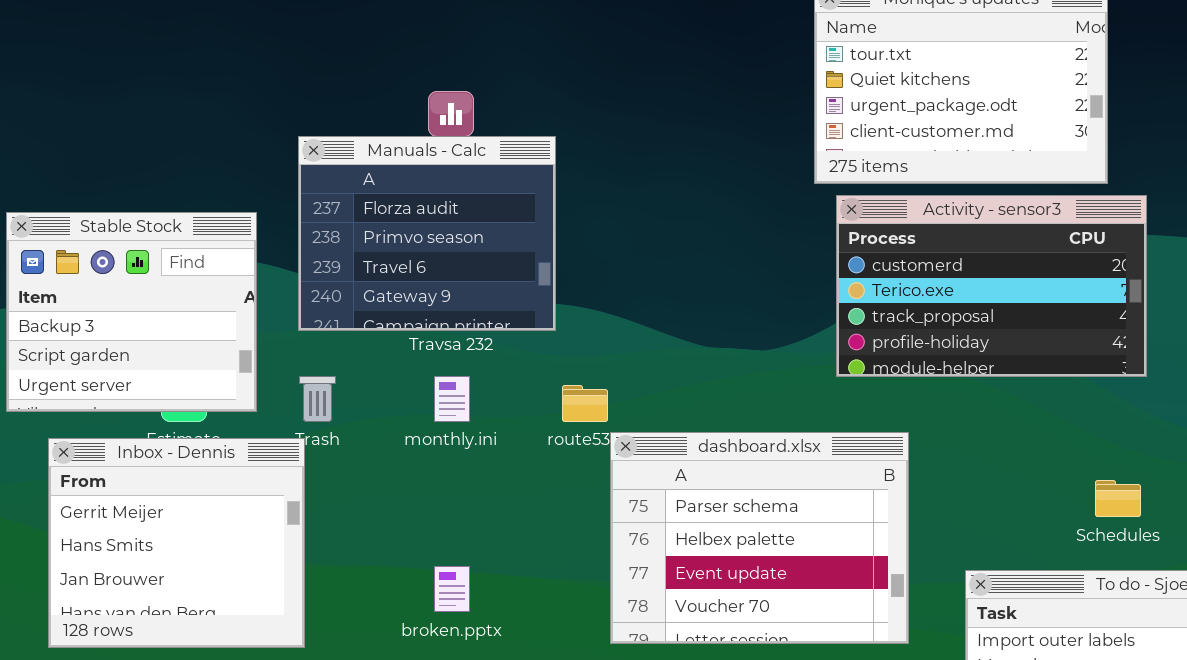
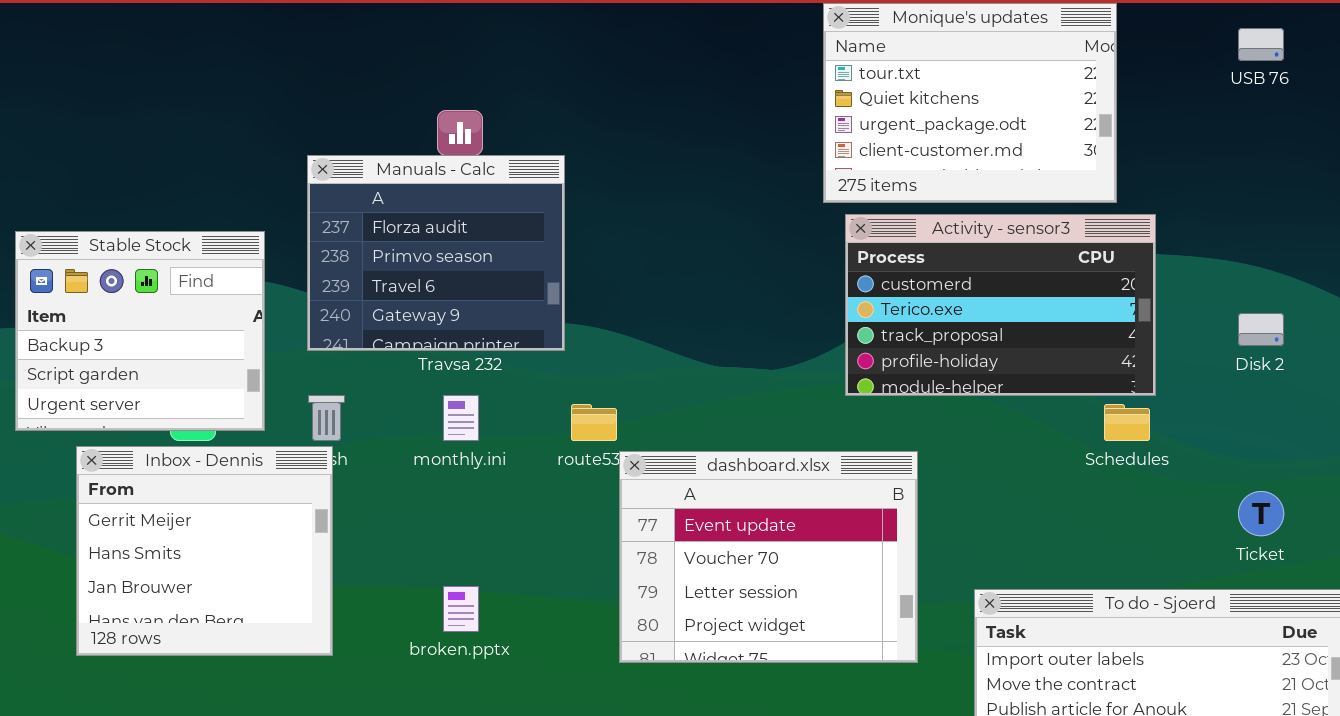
dashboard.xlsx: [610,432,909,644] -> [619,451,918,663], scrolled down 2 rows
Inbox - Dennis: [48,438,305,648] -> [76,446,333,656], moved
Schedules: [1095,480,1141,517] -> [1104,404,1150,441], moved

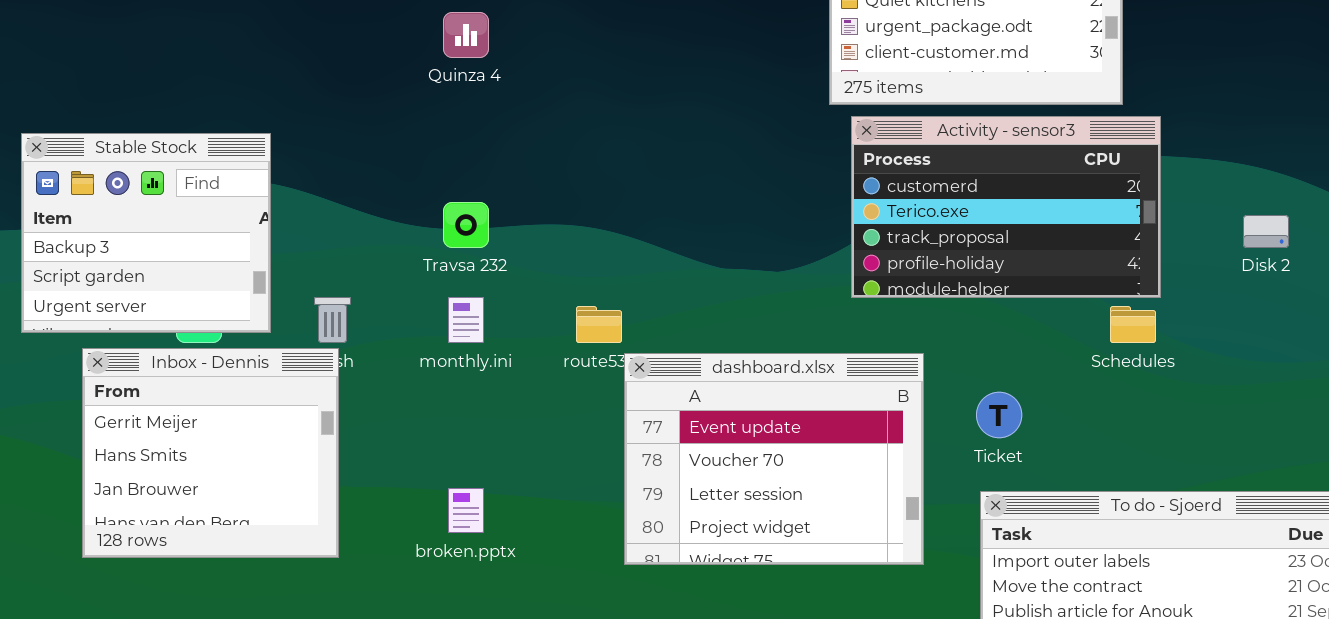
Manuals - Calc: [307,155,565,351] -> none, closed
Ticket: [1238,491,1284,536] -> [976,392,1022,438], moved

